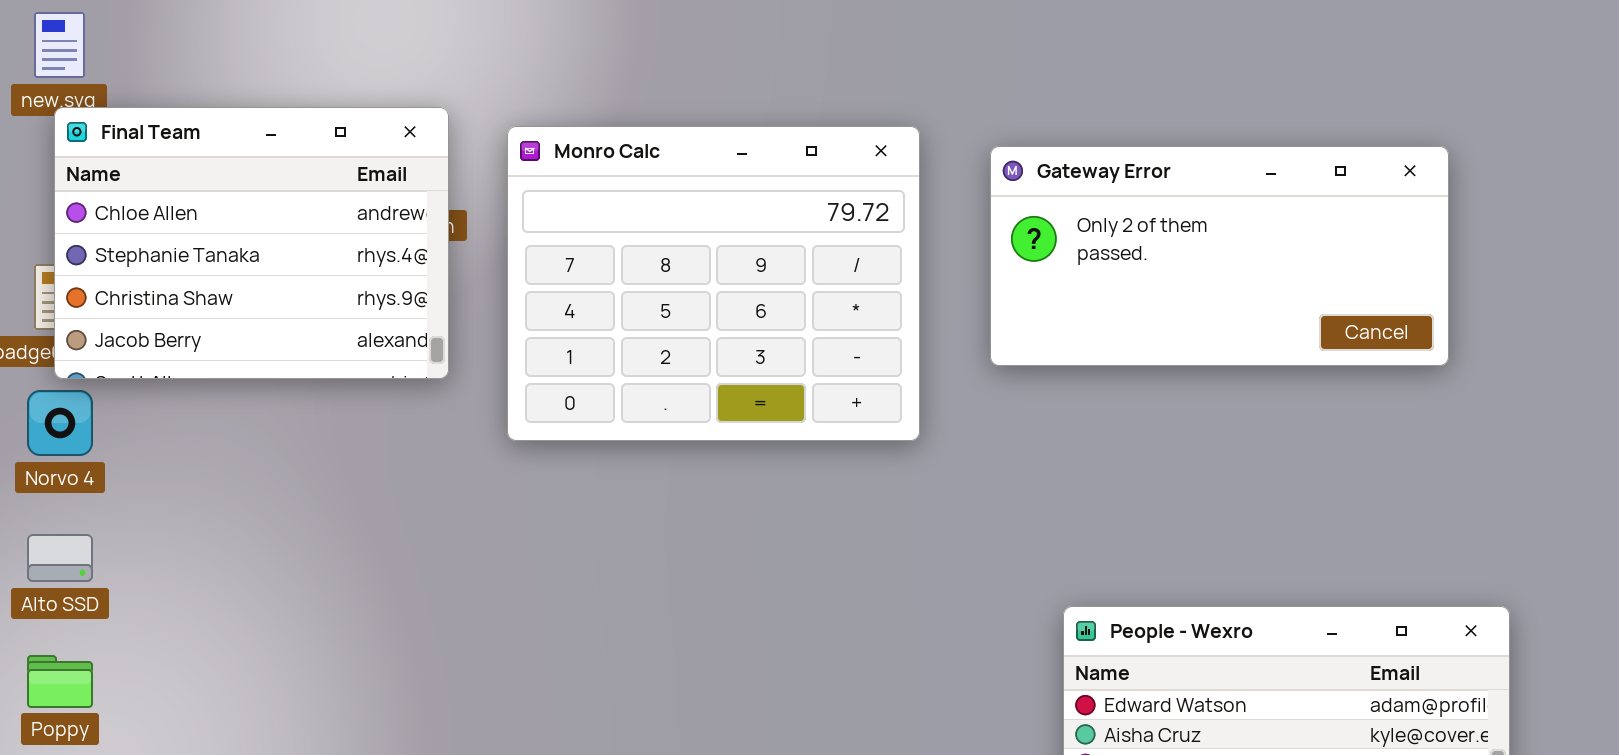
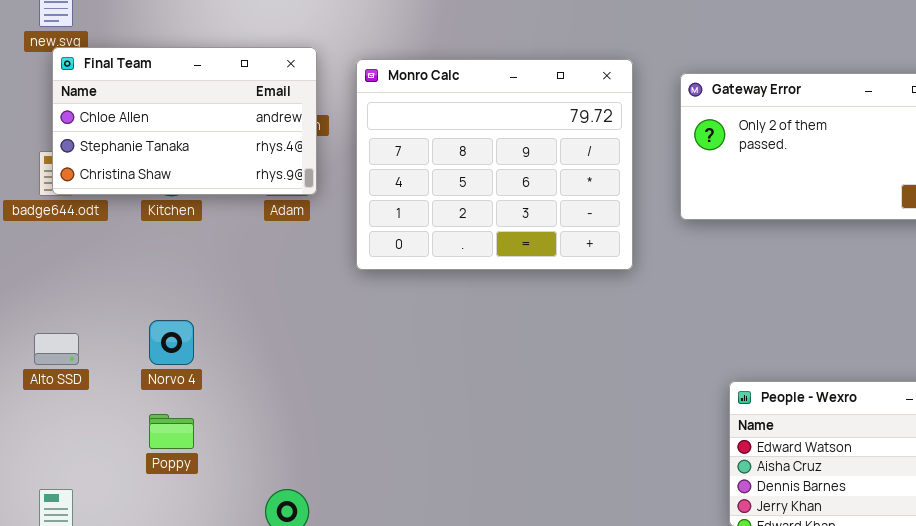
Final Team: [54,107,449,379] -> [52,47,317,195], resized
Norvo 4: [27,390,93,456] -> [149,320,194,365], moved
Poppy: [27,655,93,708] -> [149,414,194,449], moved

